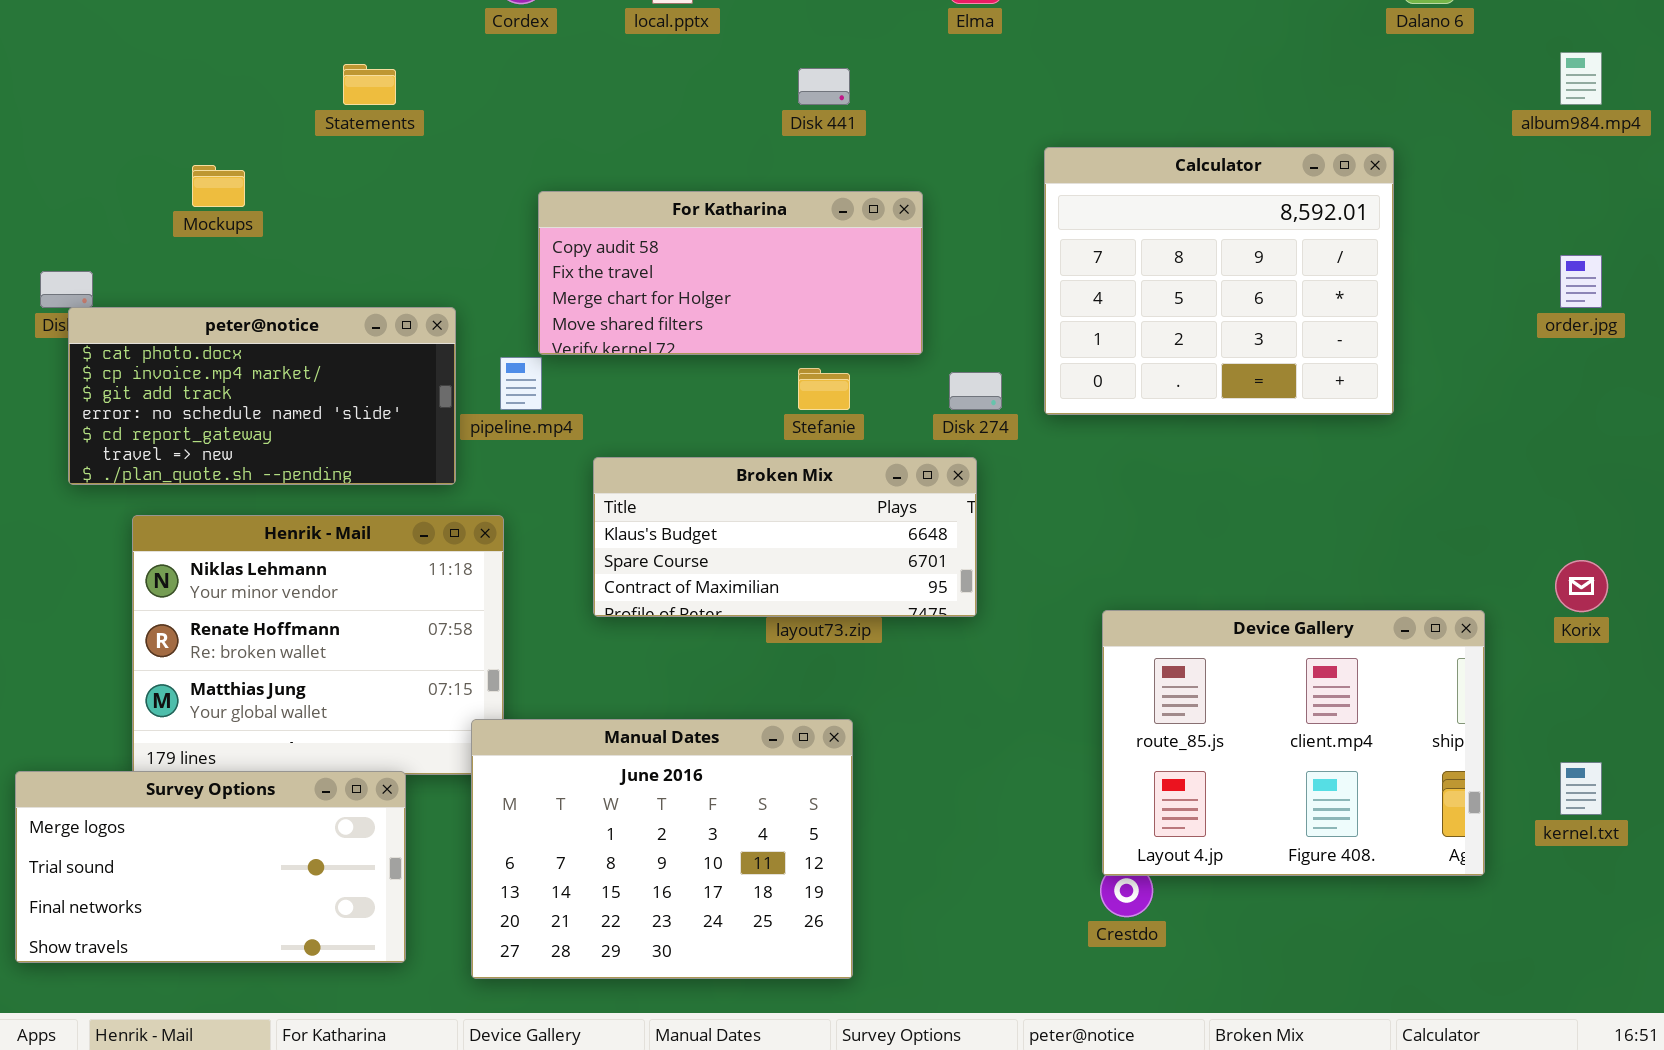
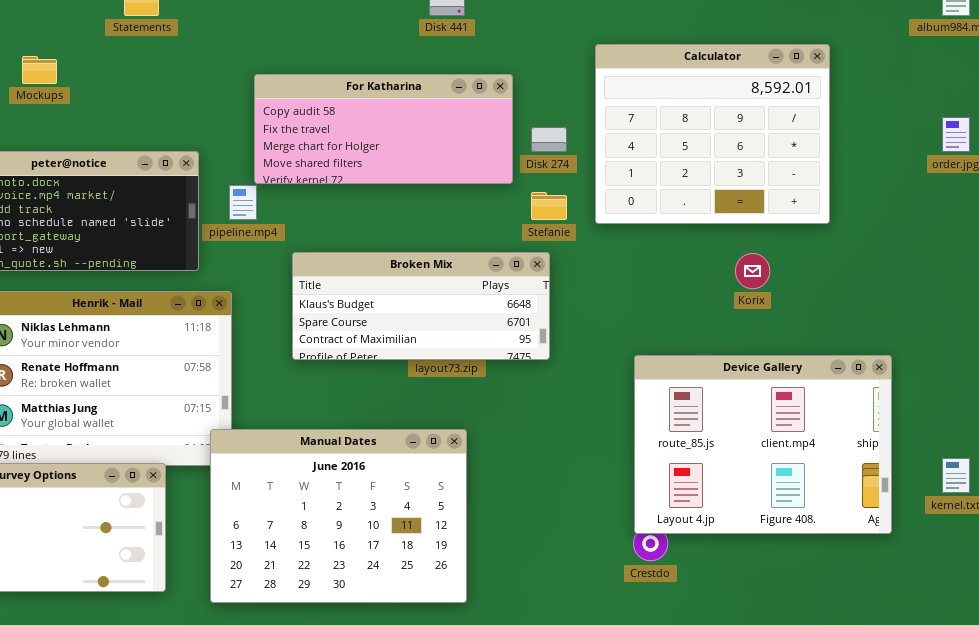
Stefanie: [798,368,850,410] -> [531,192,567,220], moved
Disk 274: [949,372,1002,410] -> [531,127,567,152], moved
Korix: [1555,560,1608,612] -> [735,253,770,289], moved

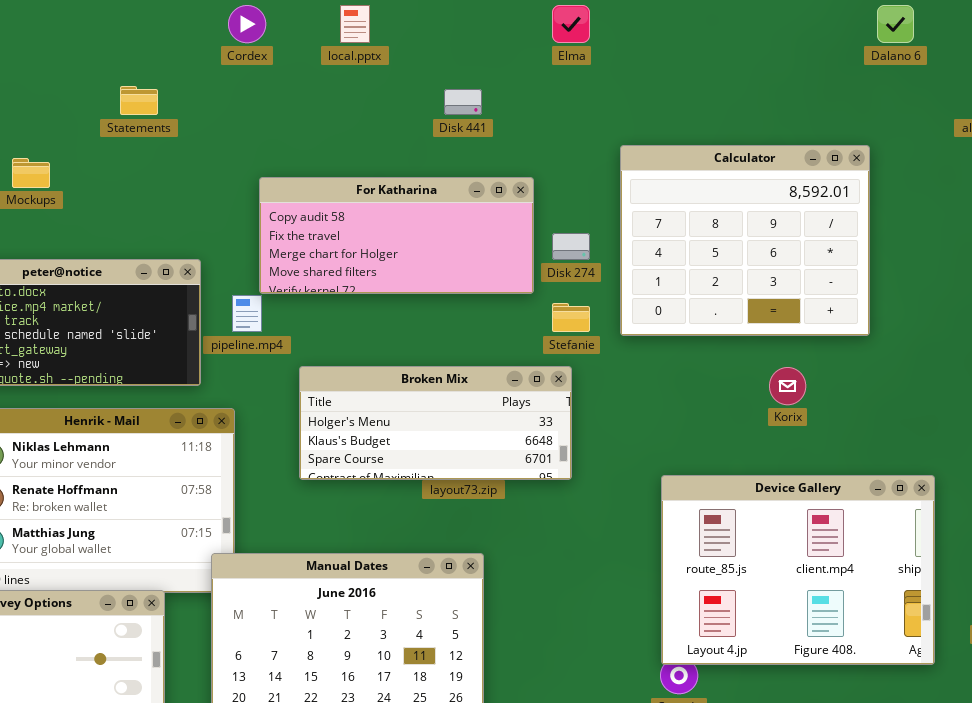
Broken Mix: [292,252,550,360] -> [299,366,572,480], scrolled up 1 row

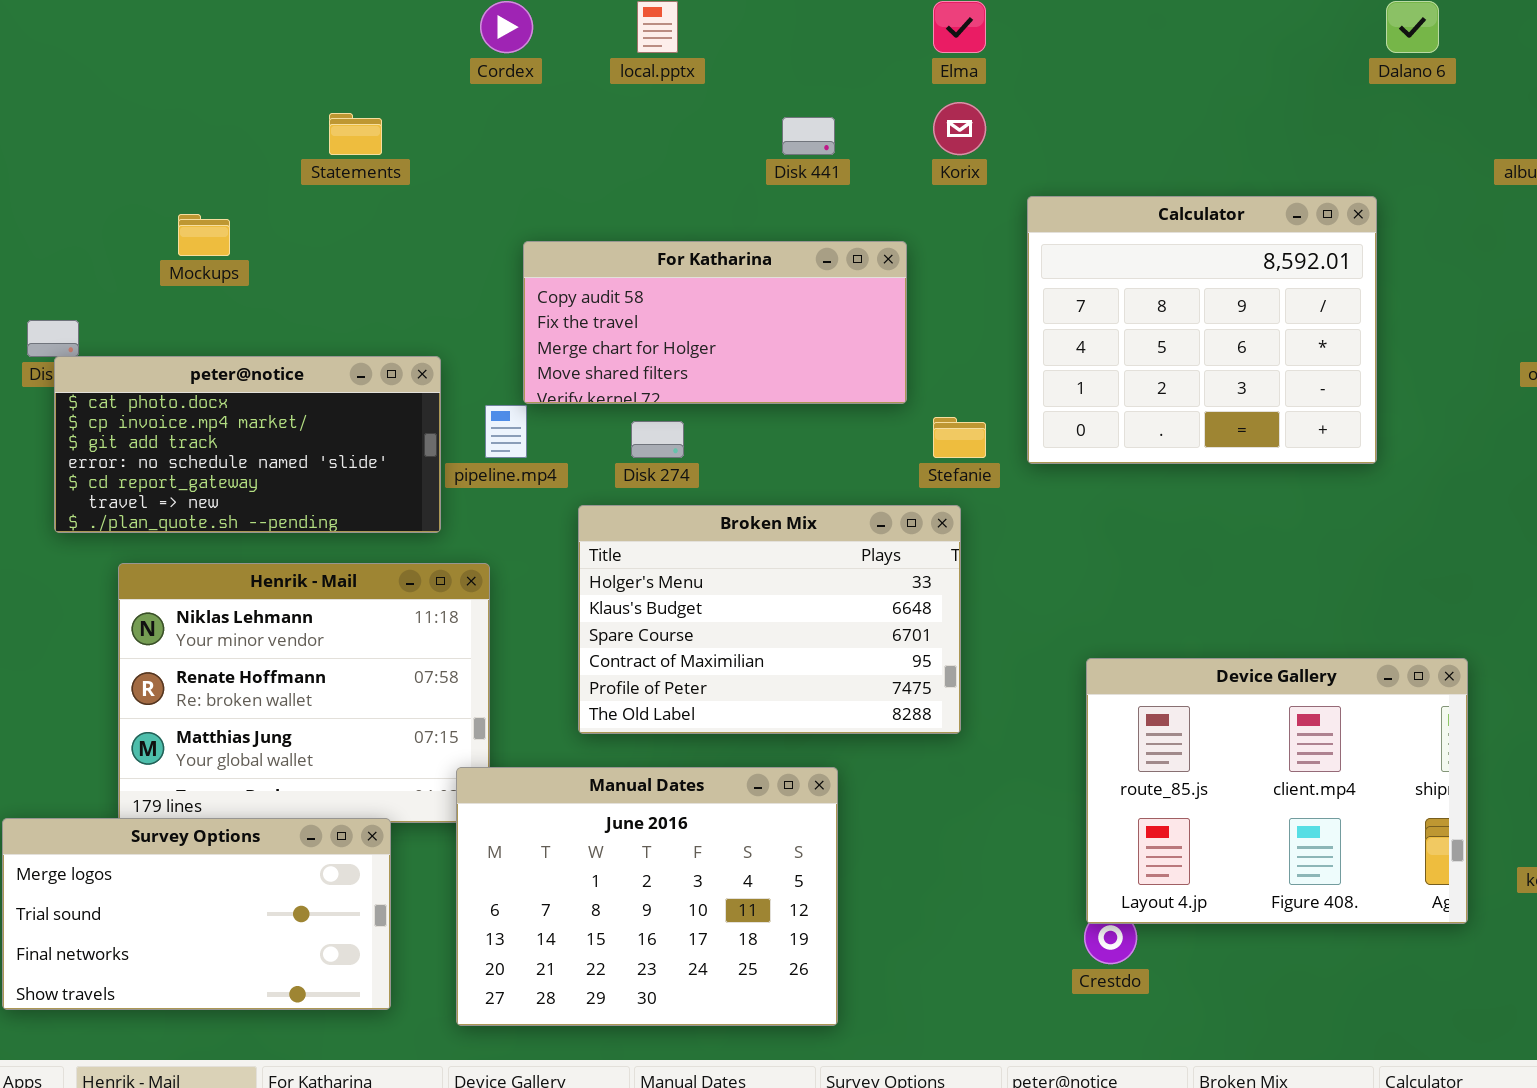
Disk 274: [552,233,590,260] -> [631,421,684,458], moved
Broken Mix: [299,366,572,480] -> [578,505,961,734], resized
Korix: [769,367,806,405] -> [933,102,986,155], moved

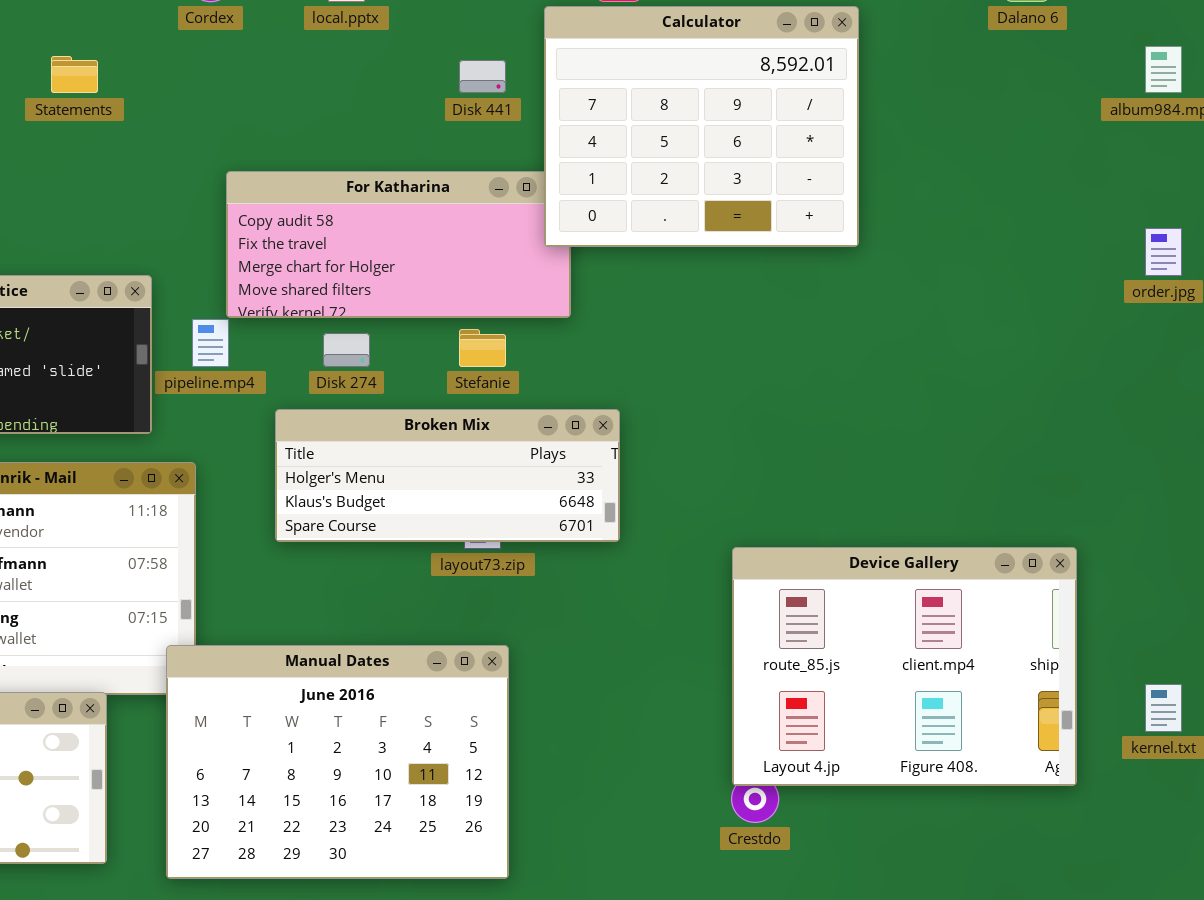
Calculator: [1027,196,1377,464] -> [544,6,859,247], moved
Stefanie: [933,417,986,458] -> [459,329,506,367], moved
Broken Mix: [578,505,961,734] -> [275,409,620,542], resized

